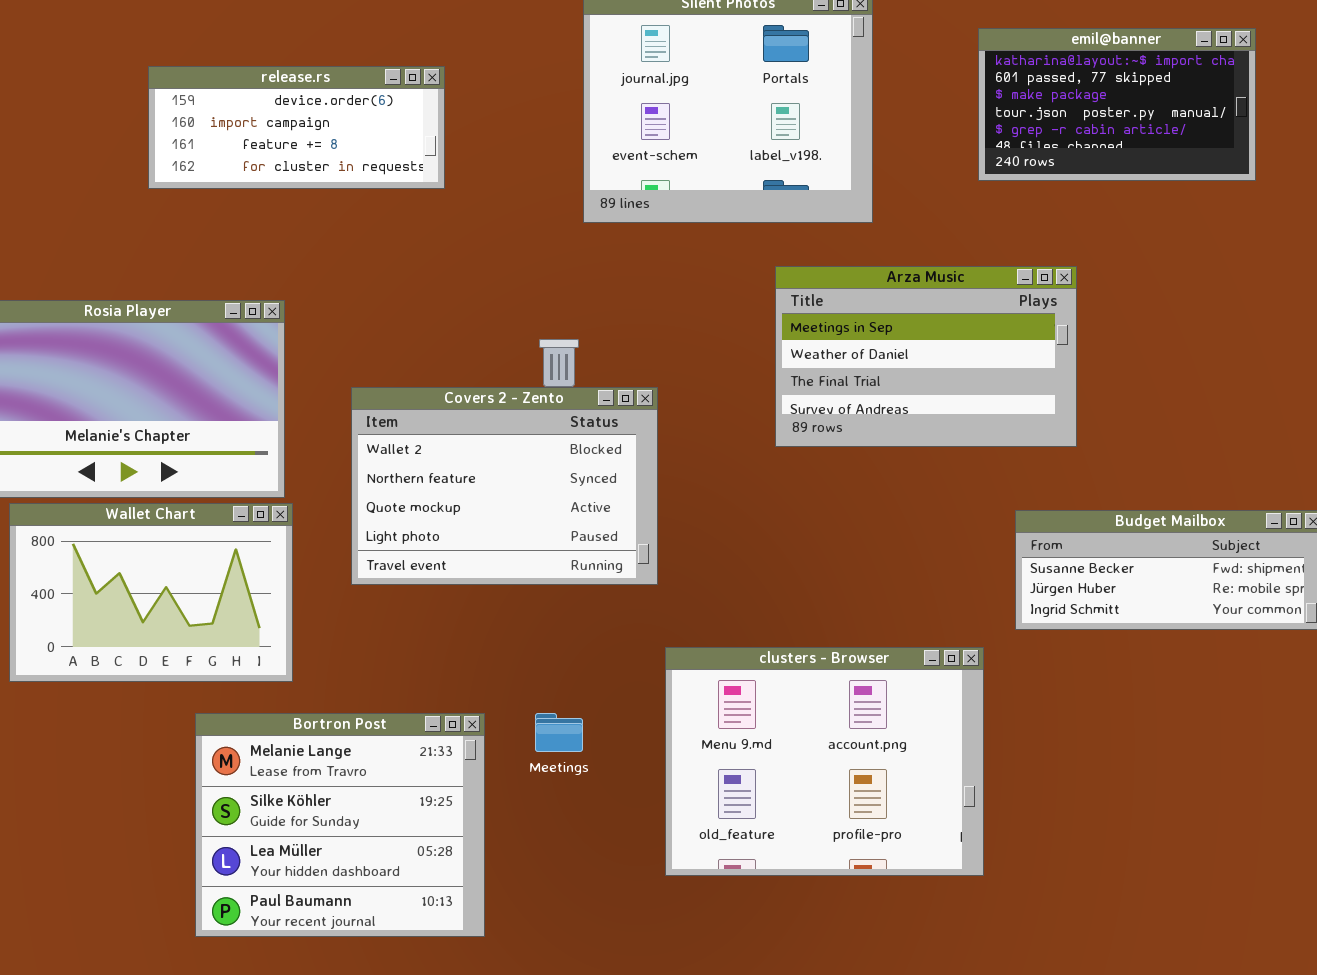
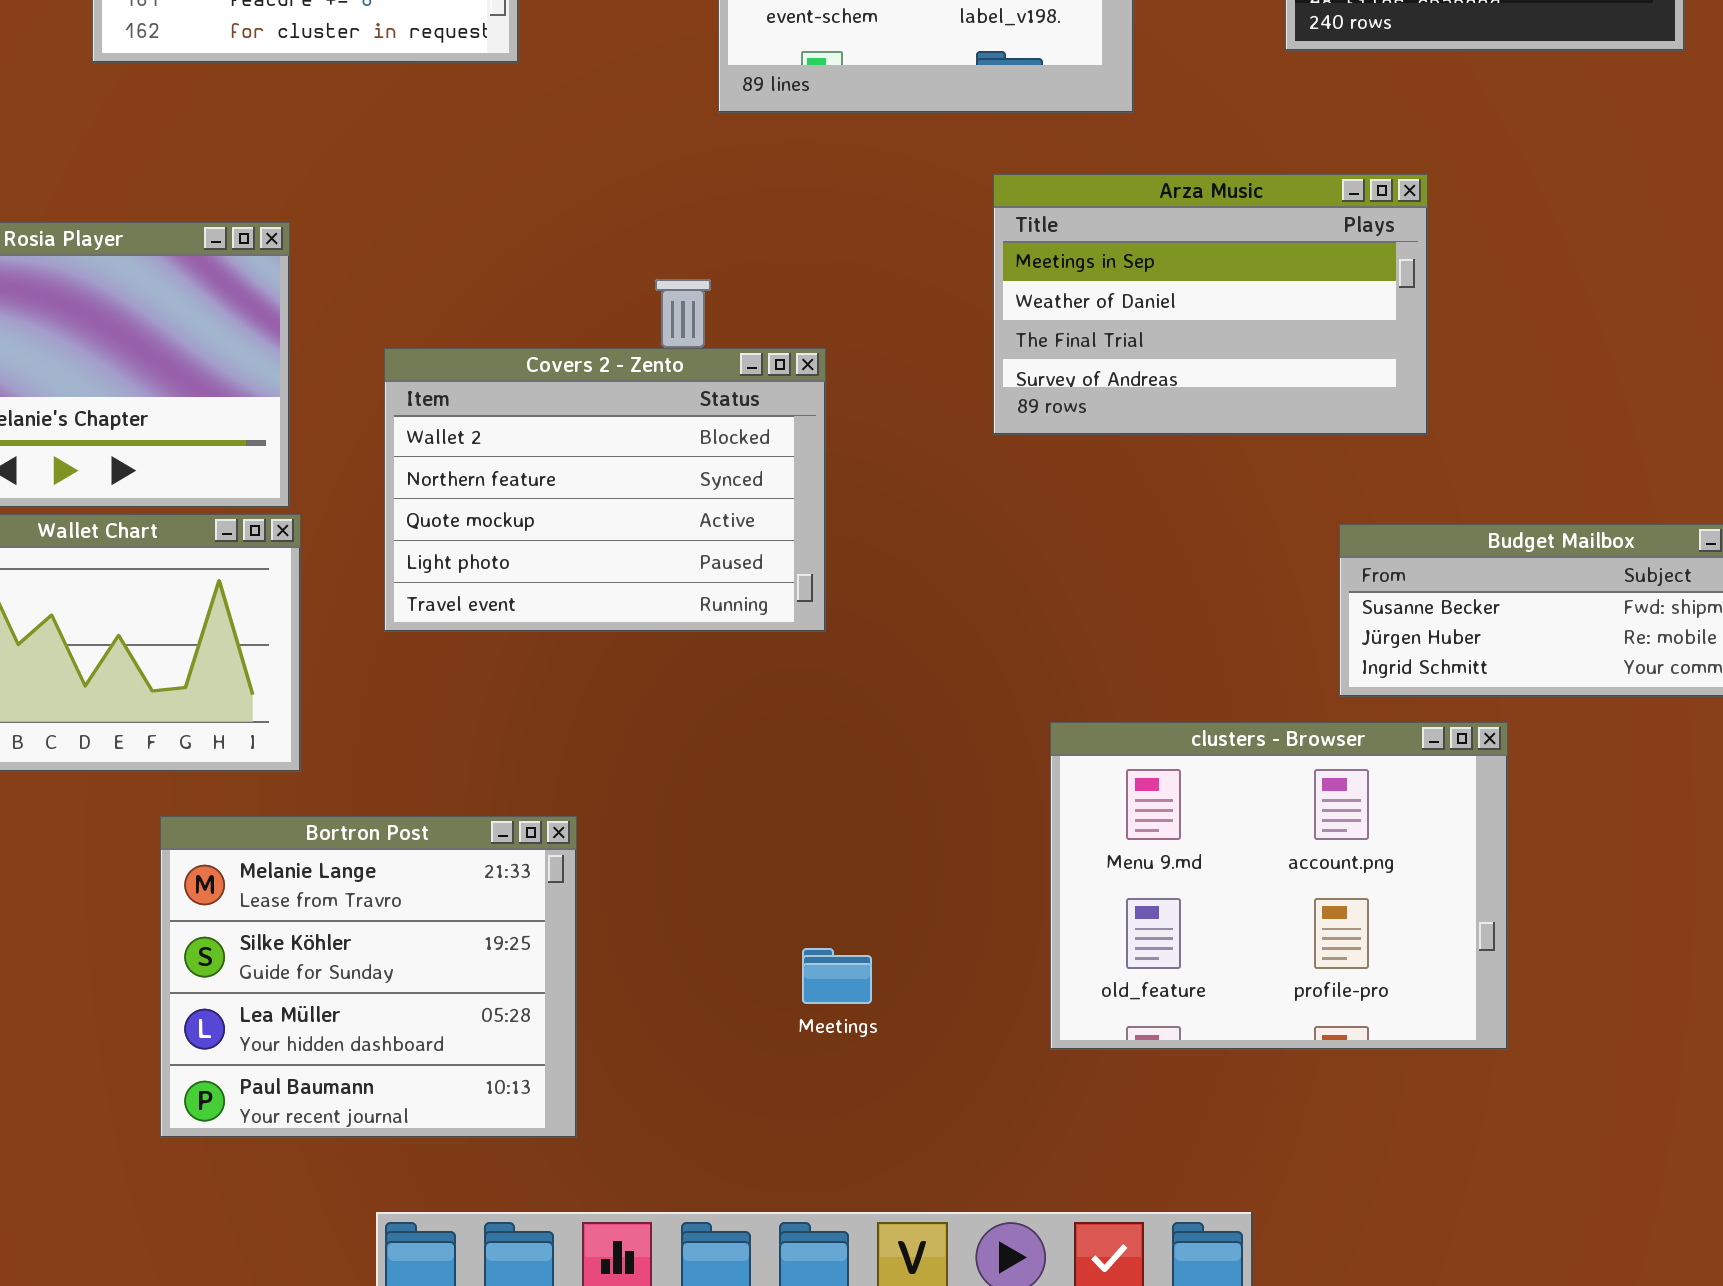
clusters - Browser: [665,647,984,876] -> [1050,722,1508,1050], moved
Meetings: [535,713,583,752] -> [802,948,872,1004], moved

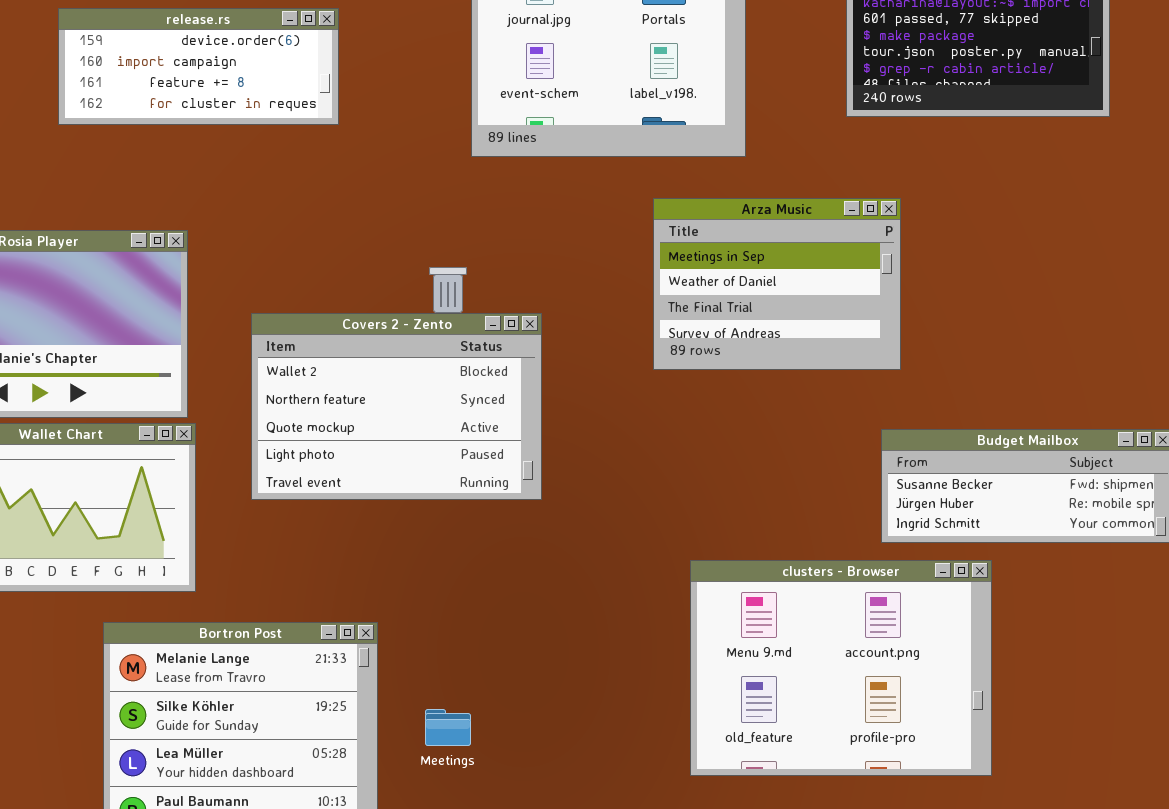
Arza Music: [993,174,1428,435] -> [653,198,901,370], resized
Meetings: [802,948,872,1004] -> [425,709,471,746], moved

